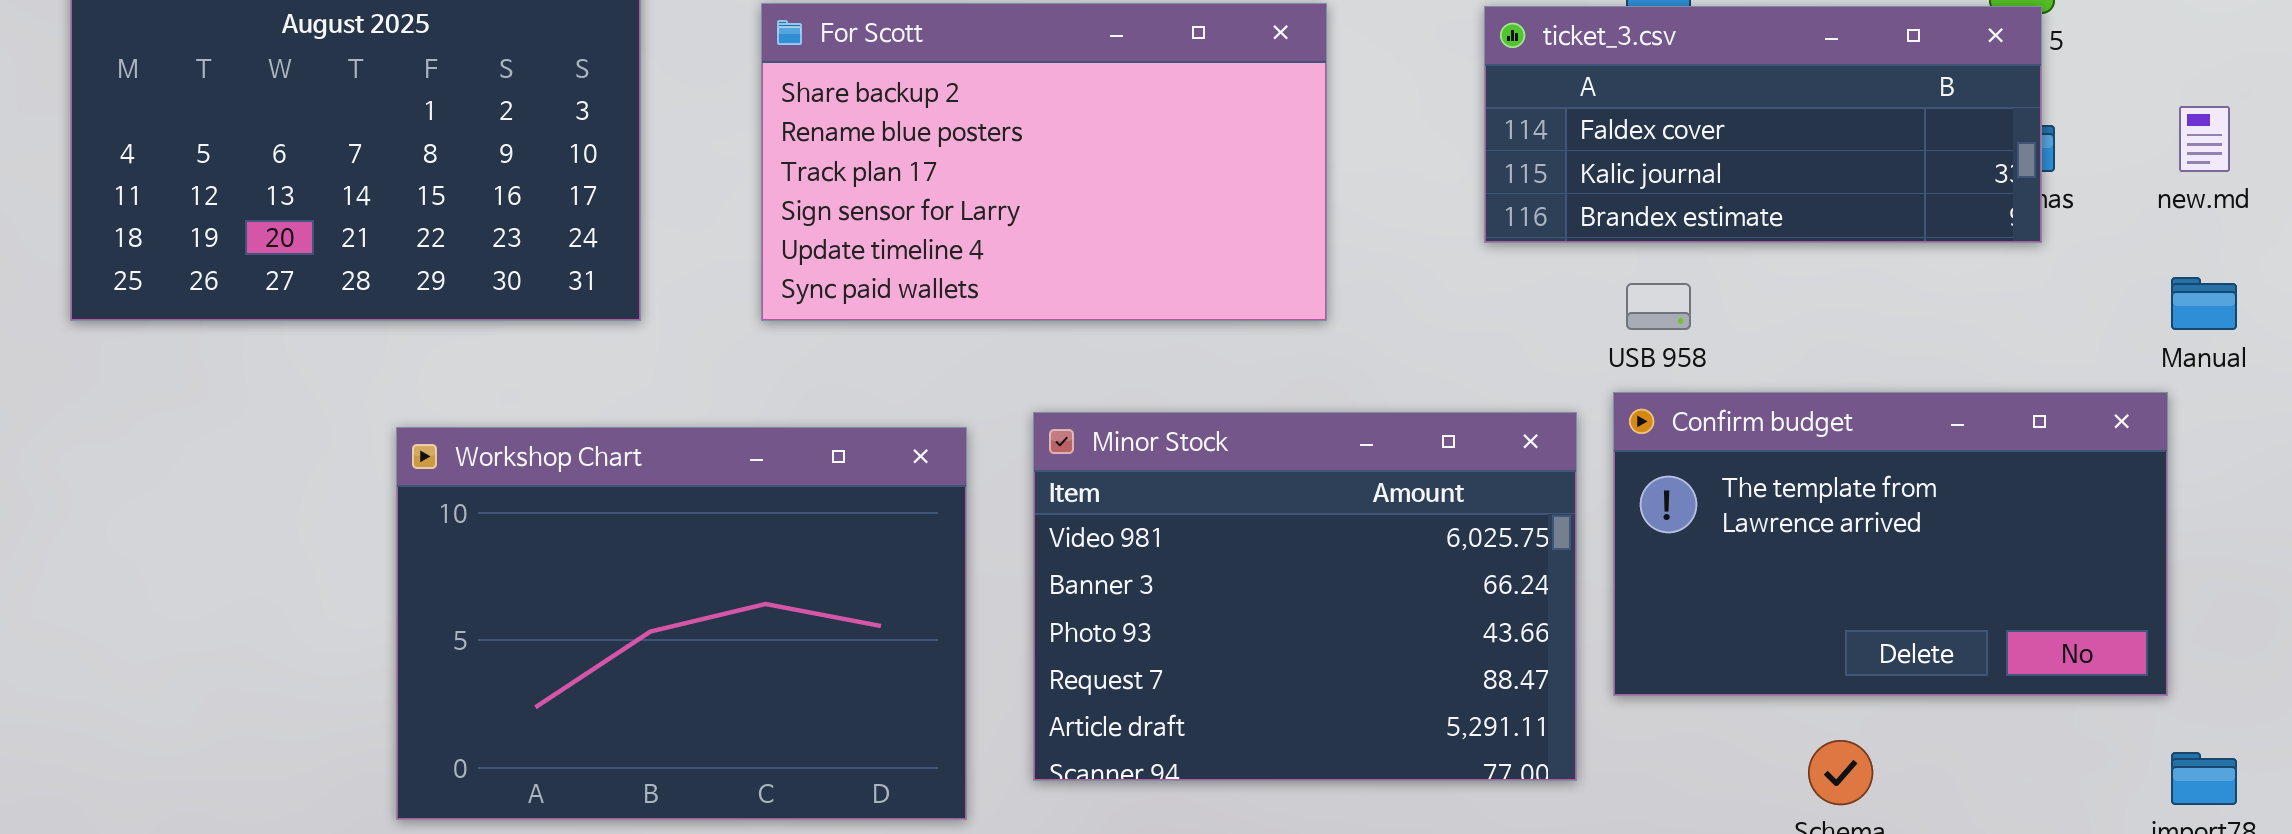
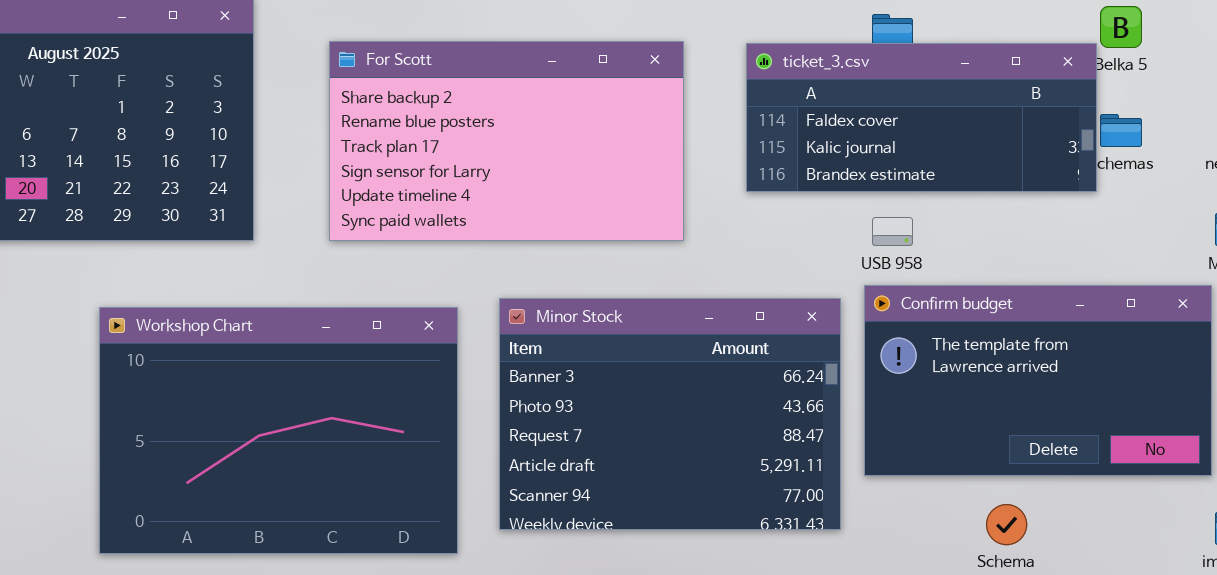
ticket_3.csv: [1484,6,2042,243] -> [746,43,1097,192], moved
Minor Stock: [1033,412,1577,781] -> [499,298,841,530], scrolled down 1 row

